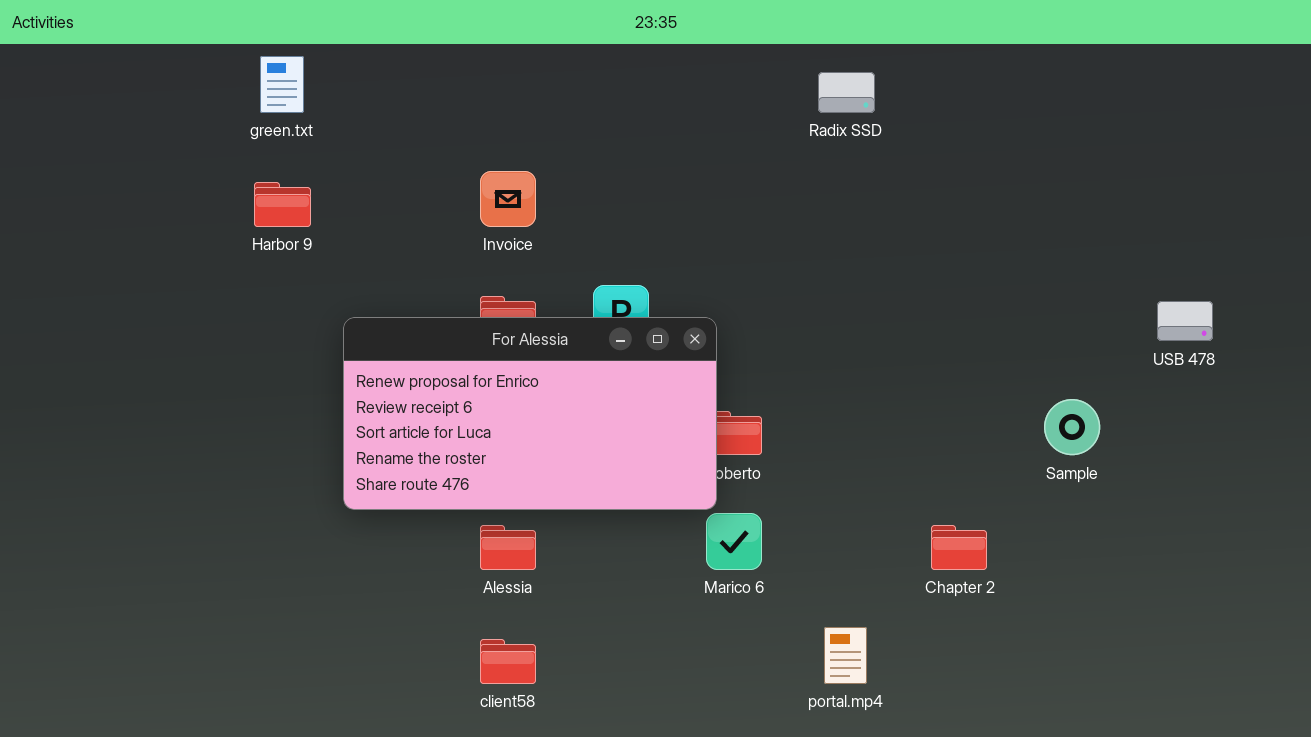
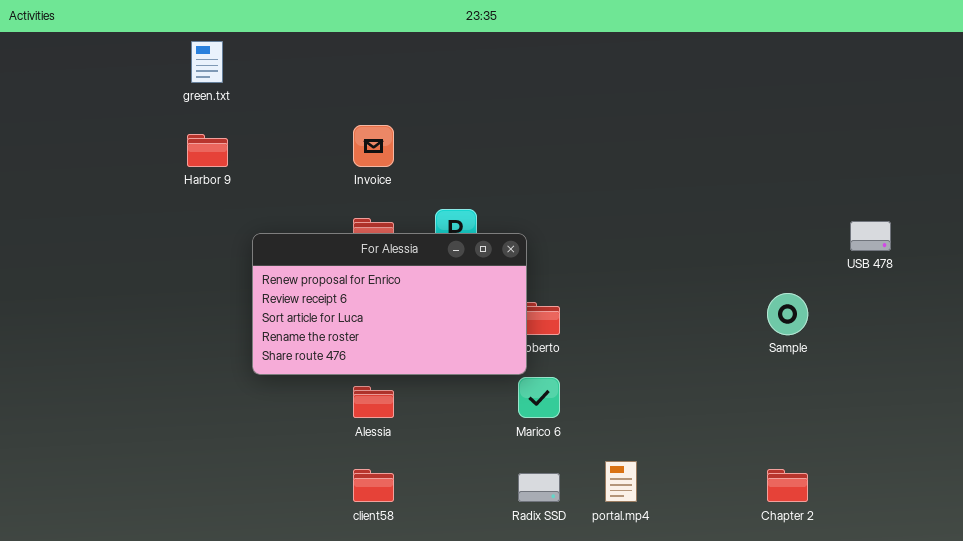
Radix SSD: [818,72,875,113] -> [518,473,560,502], moved
Chapter 2: [931,525,987,570] -> [767,469,808,502], moved

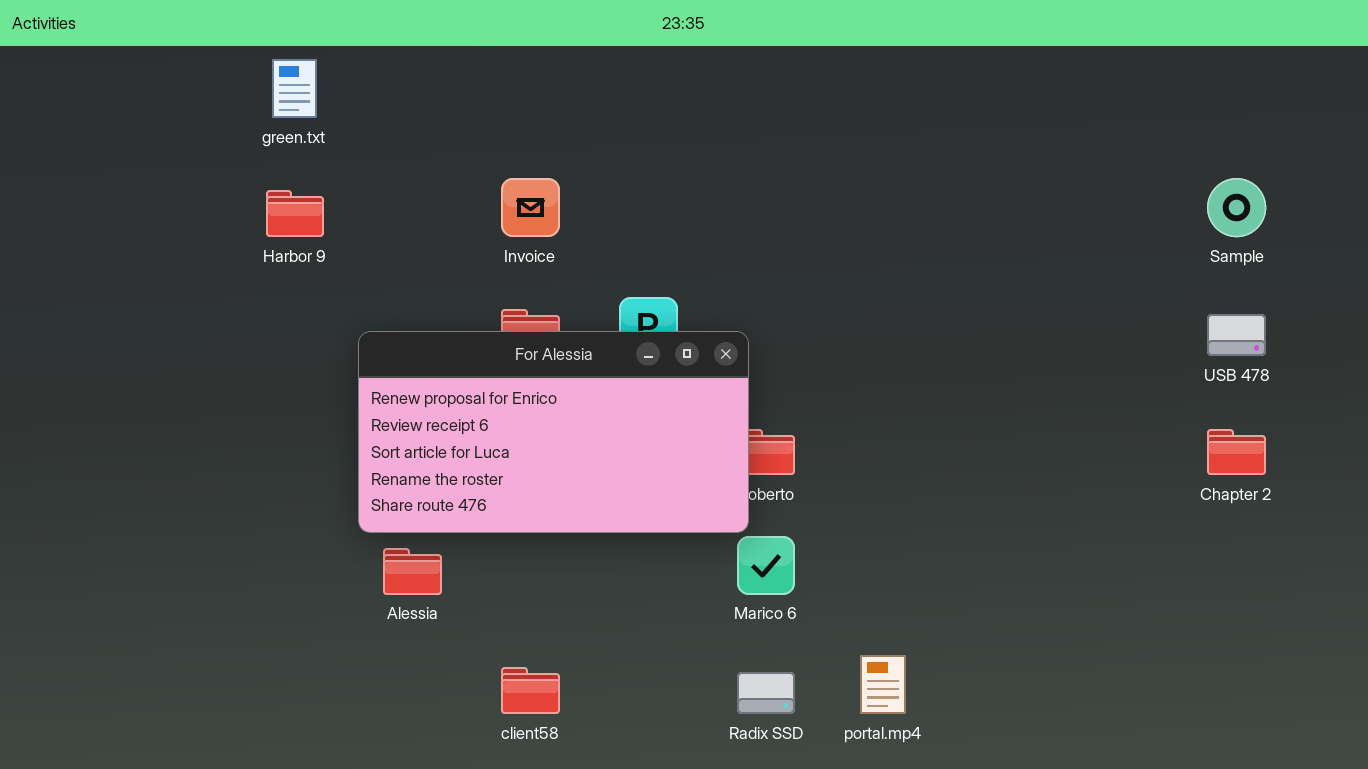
Sample: [767,293,808,335] -> [1207,178,1266,237], moved
Alessia: [353,386,394,418] -> [383,548,442,595], moved
Chapter 2: [767,469,808,502] -> [1207,429,1266,475], moved

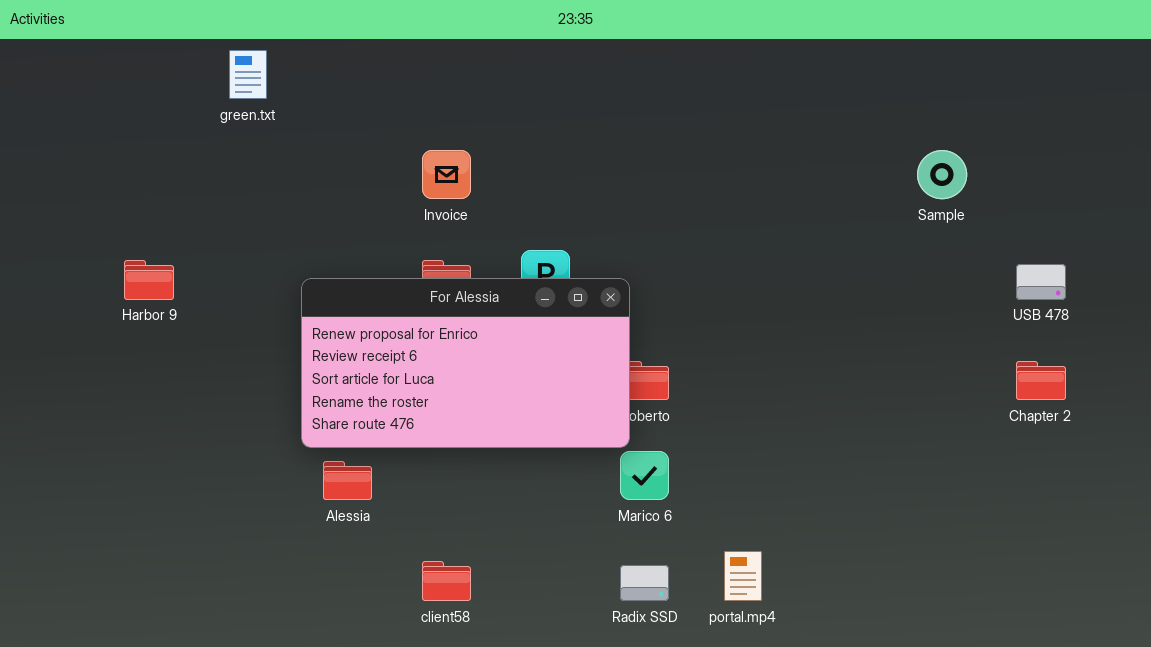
Sample: [1207,178,1266,237] -> [917,150,967,199], moved
Harbor 9: [266,190,324,237] -> [124,260,174,300], moved

